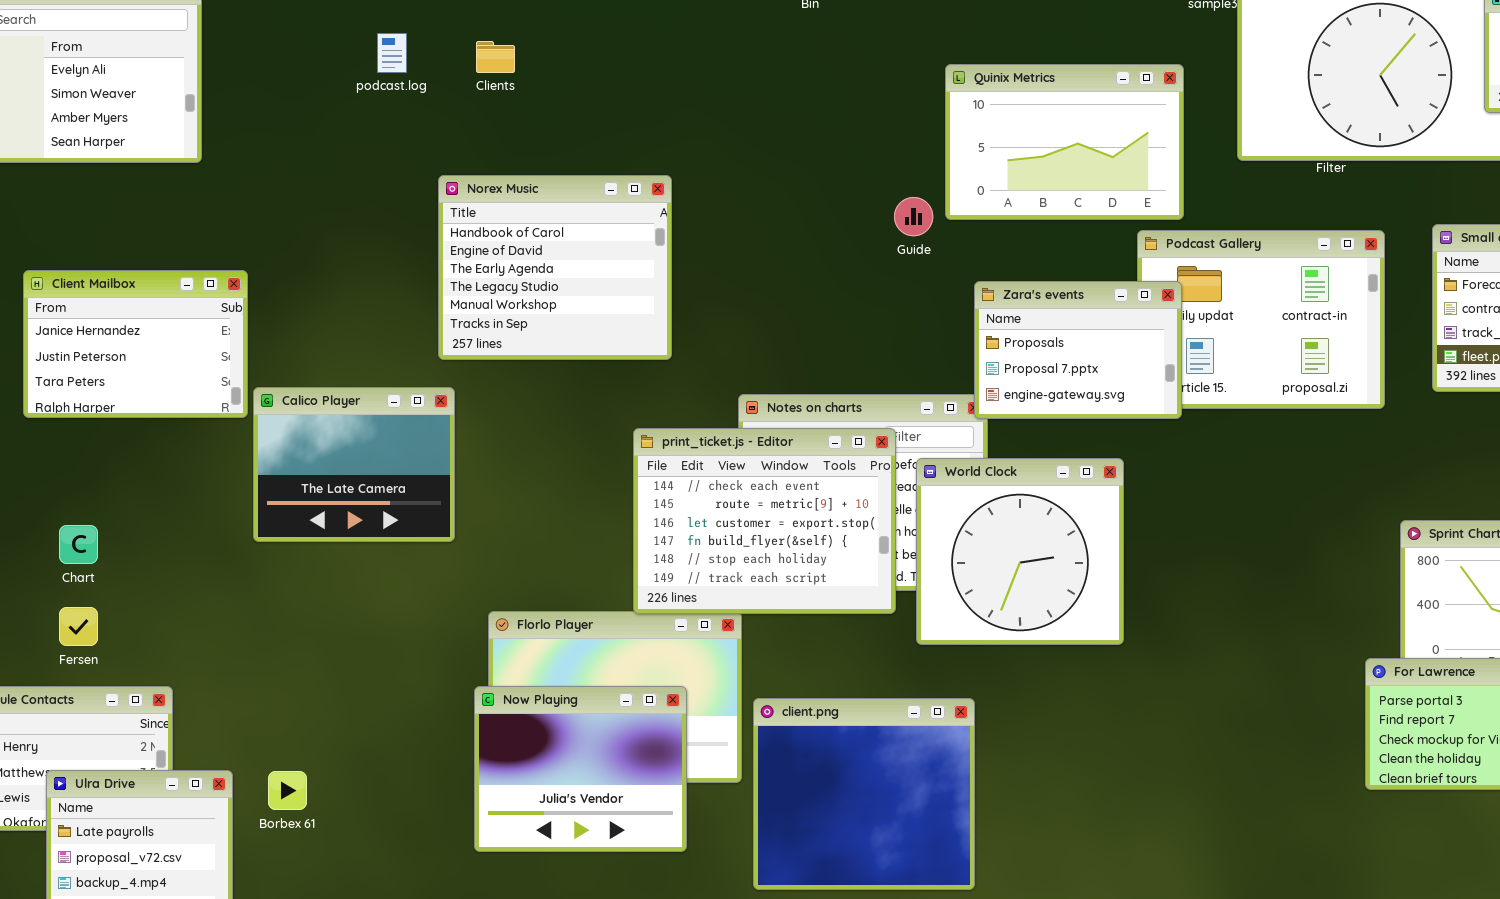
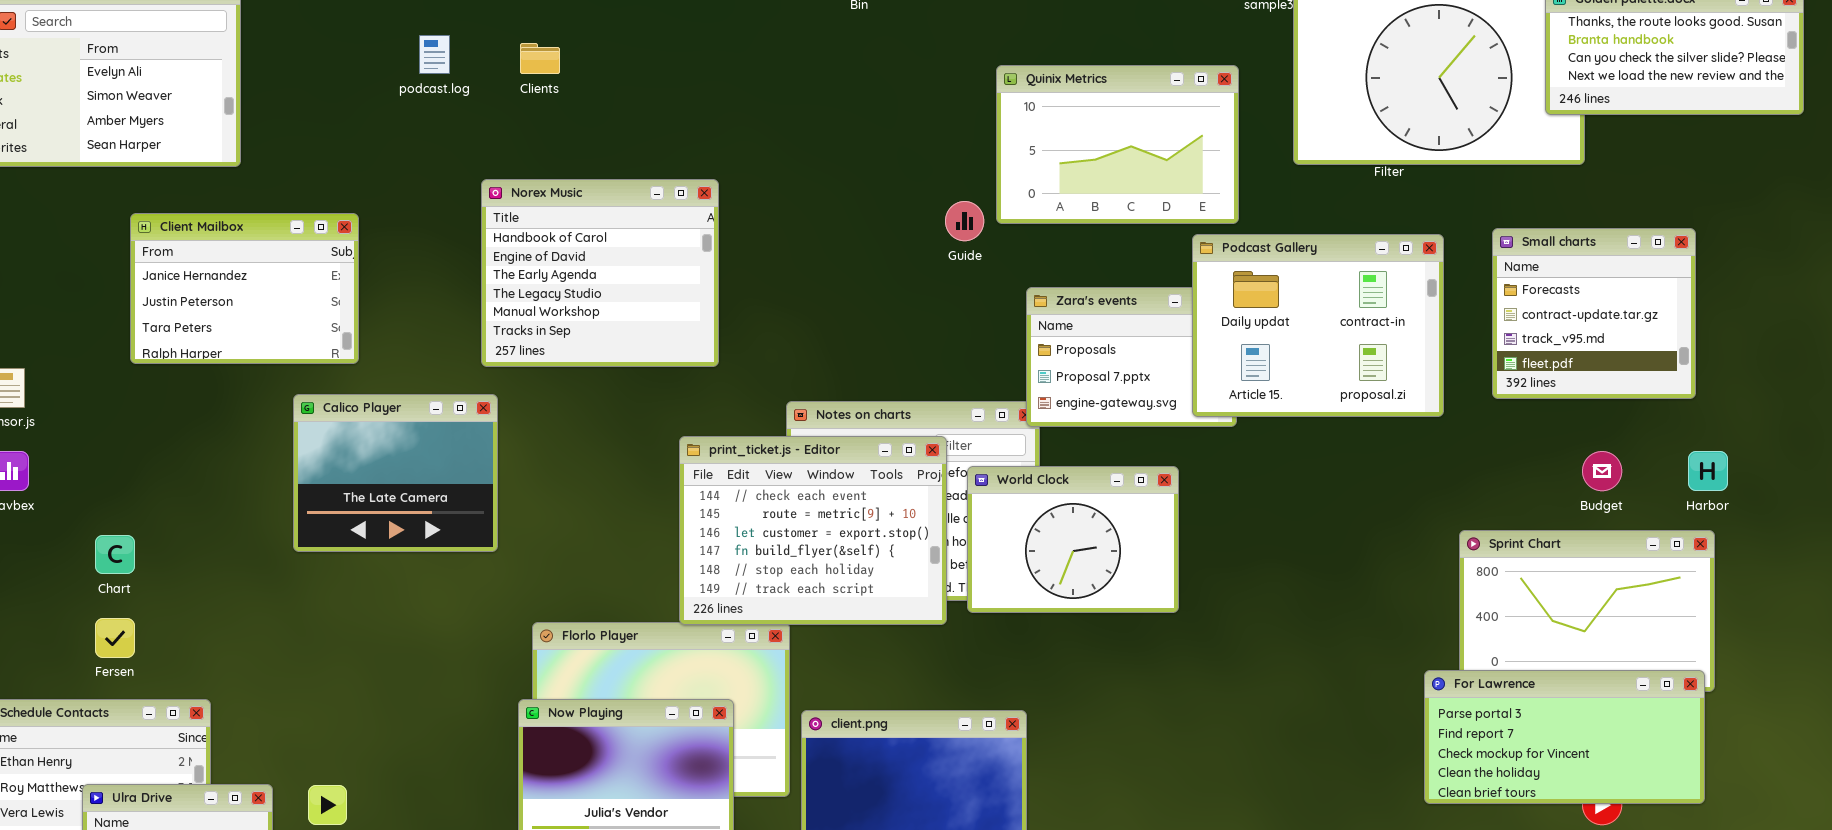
Podcast Gallery: [1137,230,1385,409] -> [1192,234,1444,417], raised
Client Mailbox: [23,270,248,418] -> [130,213,359,364], moved
World Clock: [916,458,1124,645] -> [967,466,1179,613], resized

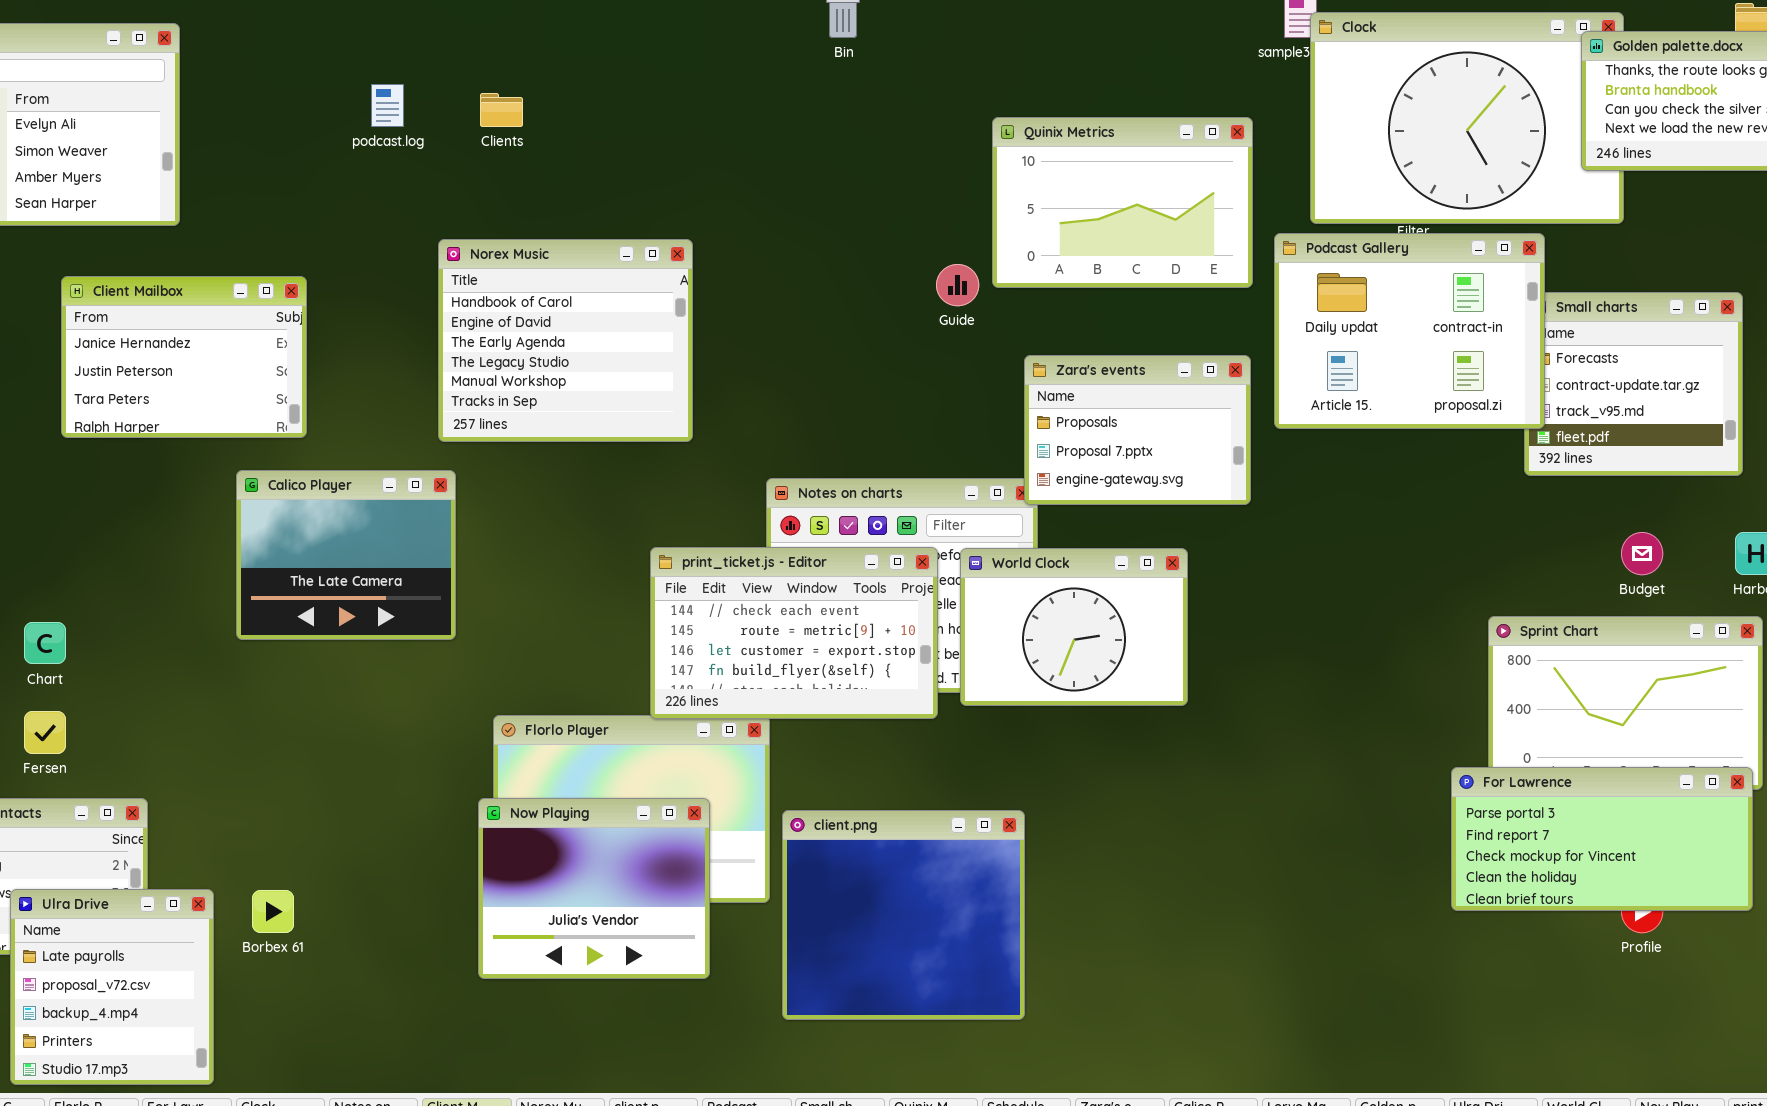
Podcast Gallery: [1192,234,1444,417] -> [1274,233,1545,429], moved
print_ticket.js - Editor: [679,436,947,625] -> [650,547,938,719], resized

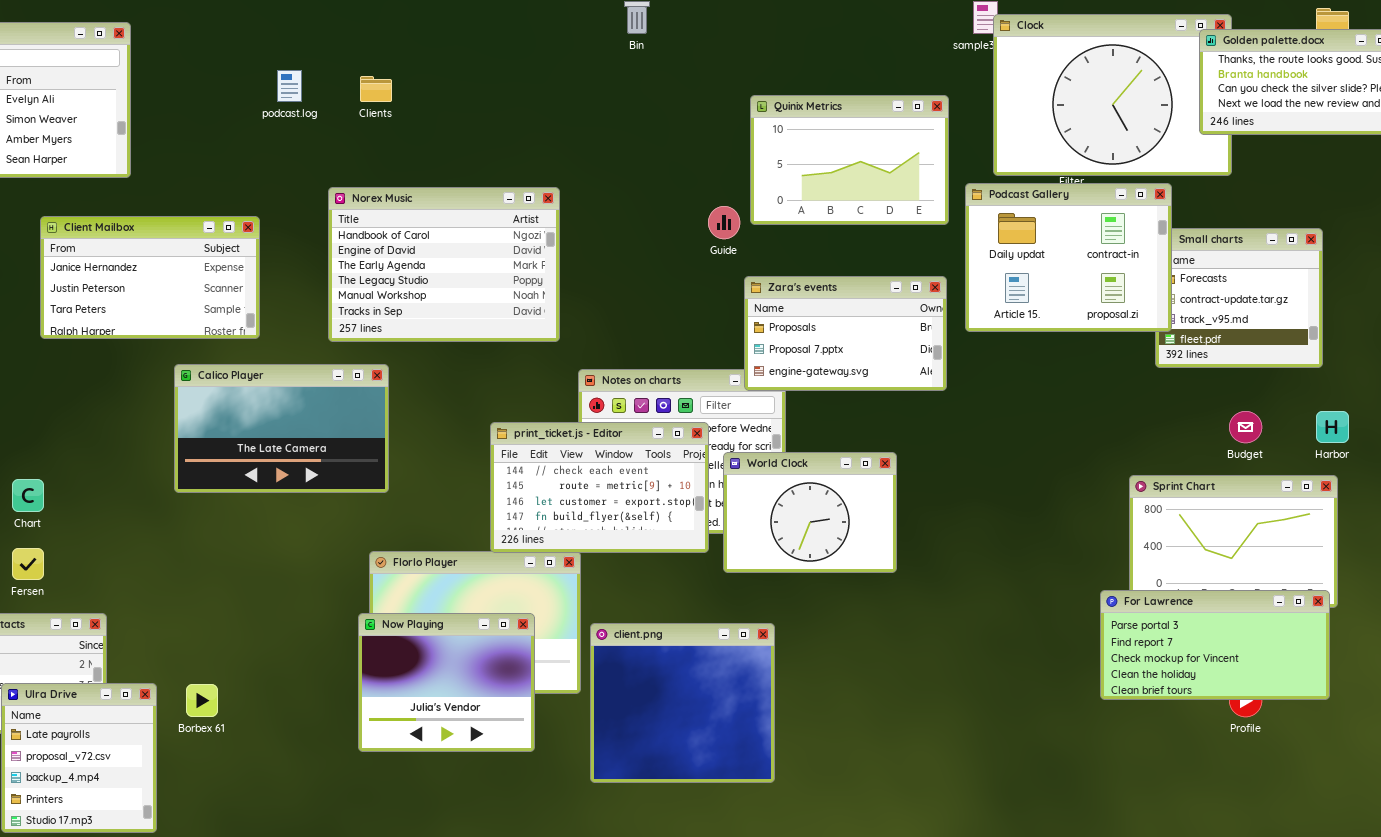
Norex Music: [438,239,693,442] -> [328,187,560,342], resized
Client Mailbox: [61,276,307,438] -> [40,216,260,339], resized
Zara's events: [1024,355,1251,505] -> [744,276,947,391], resized
Calico Player: [236,470,456,640] -> [174,364,389,493], resized
World Clock: [960,548,1188,706] -> [723,452,897,573], moved

